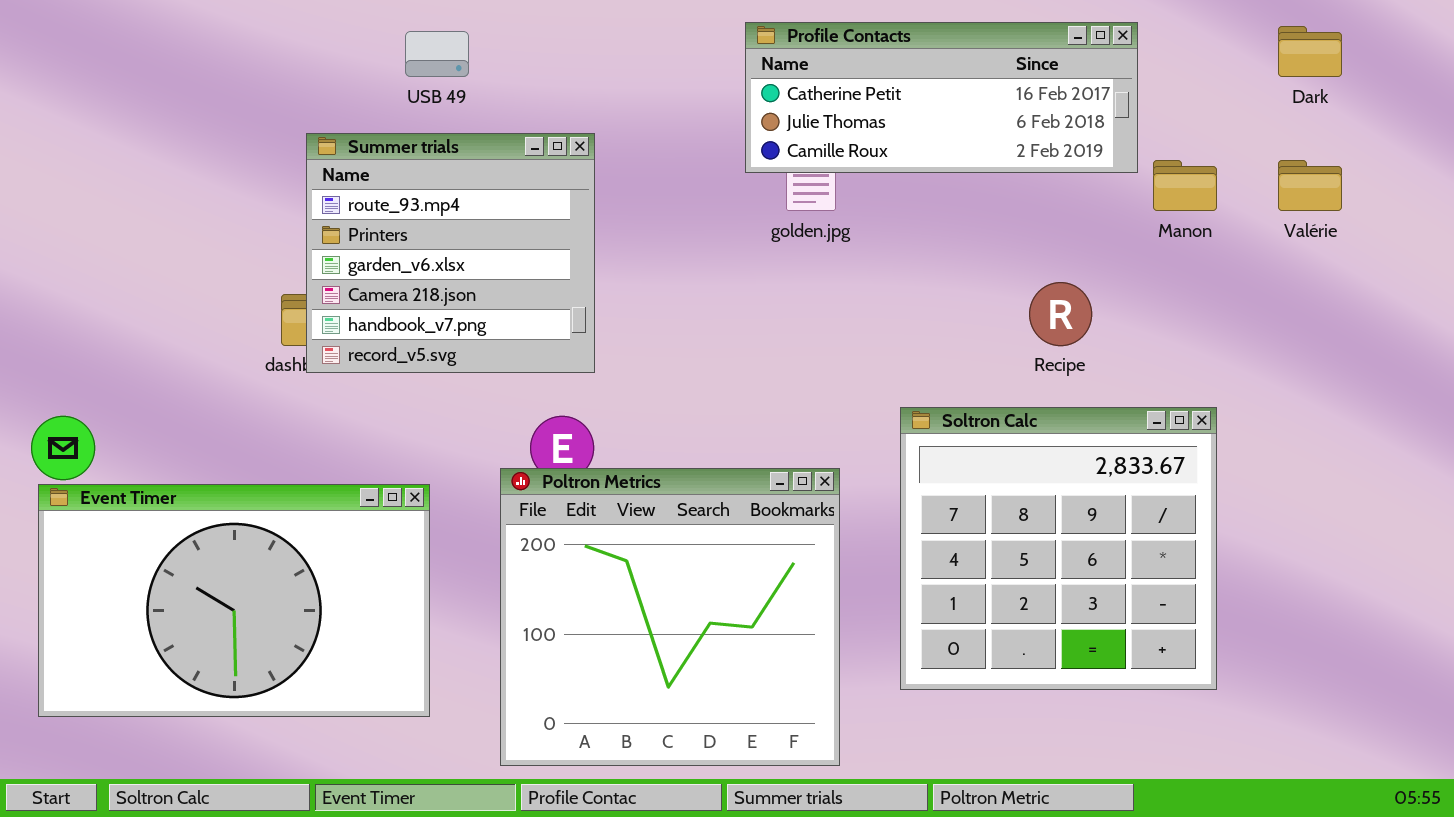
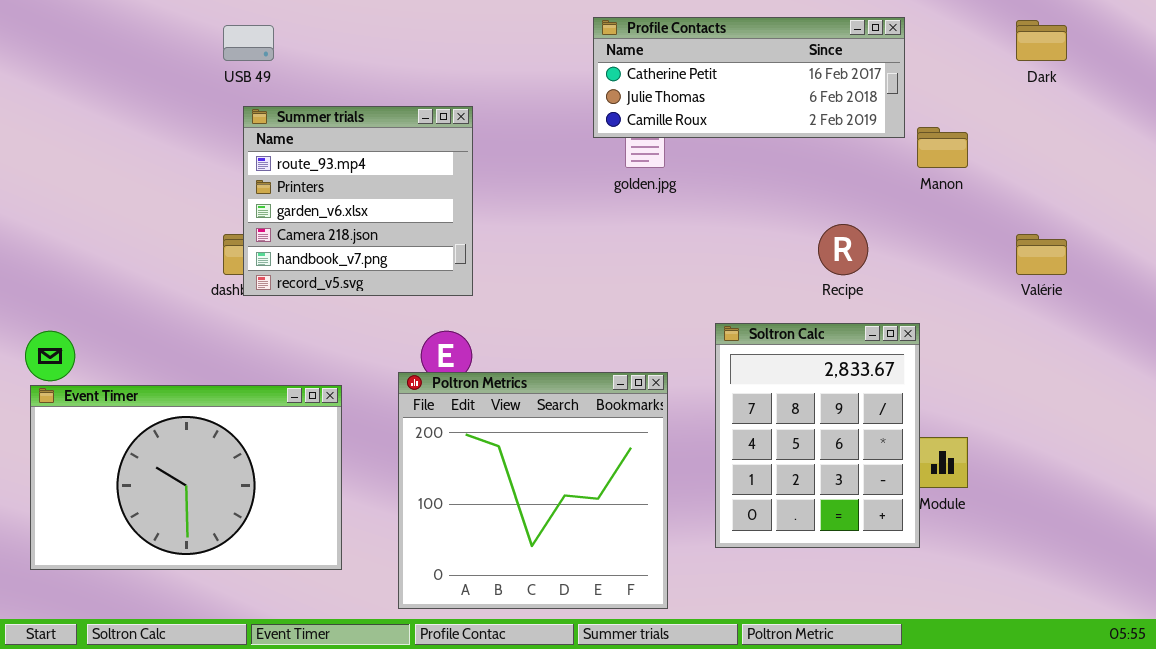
USB 49: [405,31,469,77] -> [223,25,274,61], moved
Valérie: [1278,160,1342,211] -> [1016,234,1067,275], moved
Soltron Calc: [900,407,1217,690] -> [715,323,920,548], resized

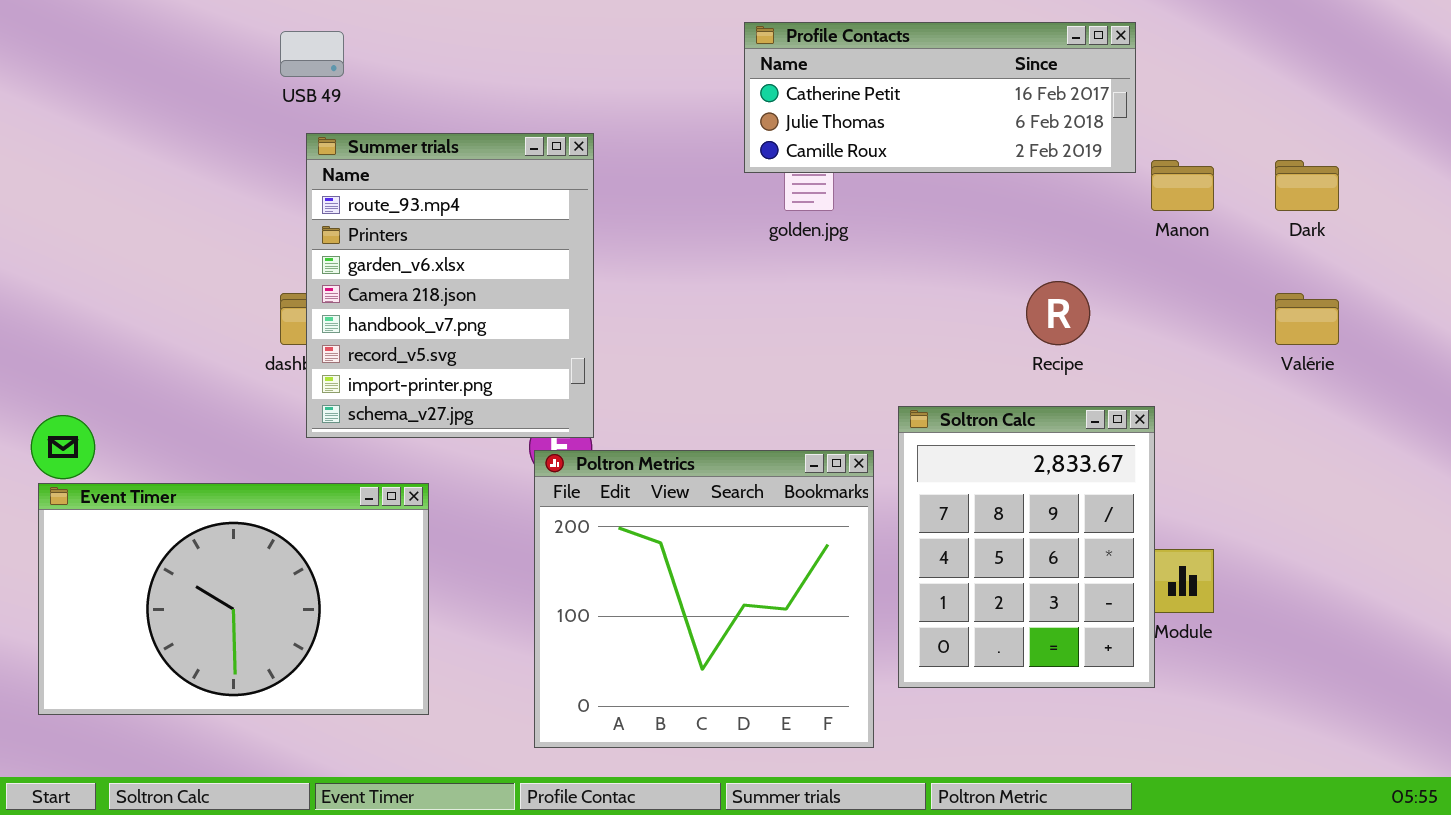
Dark: [1016,20,1067,61] -> [1275,160,1339,211], moved
Summer trials: [243,106,473,296] -> [306,133,594,438], resized
Poltron Metrics: [398,372,668,609] -> [534,450,874,748], moved

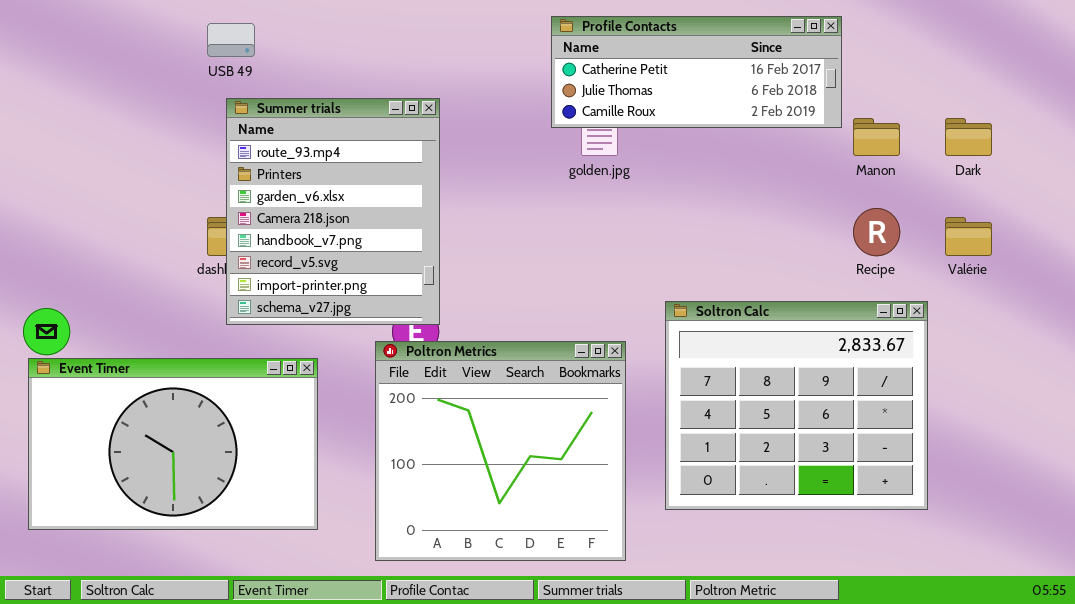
Recipe: [1026,281,1090,345] -> [853,208,900,256], moved
Soltron Calc: [898,406,1155,688] -> [665,301,928,510], resized
Poltron Metrics: [534,450,874,748] -> [375,341,626,561], moved

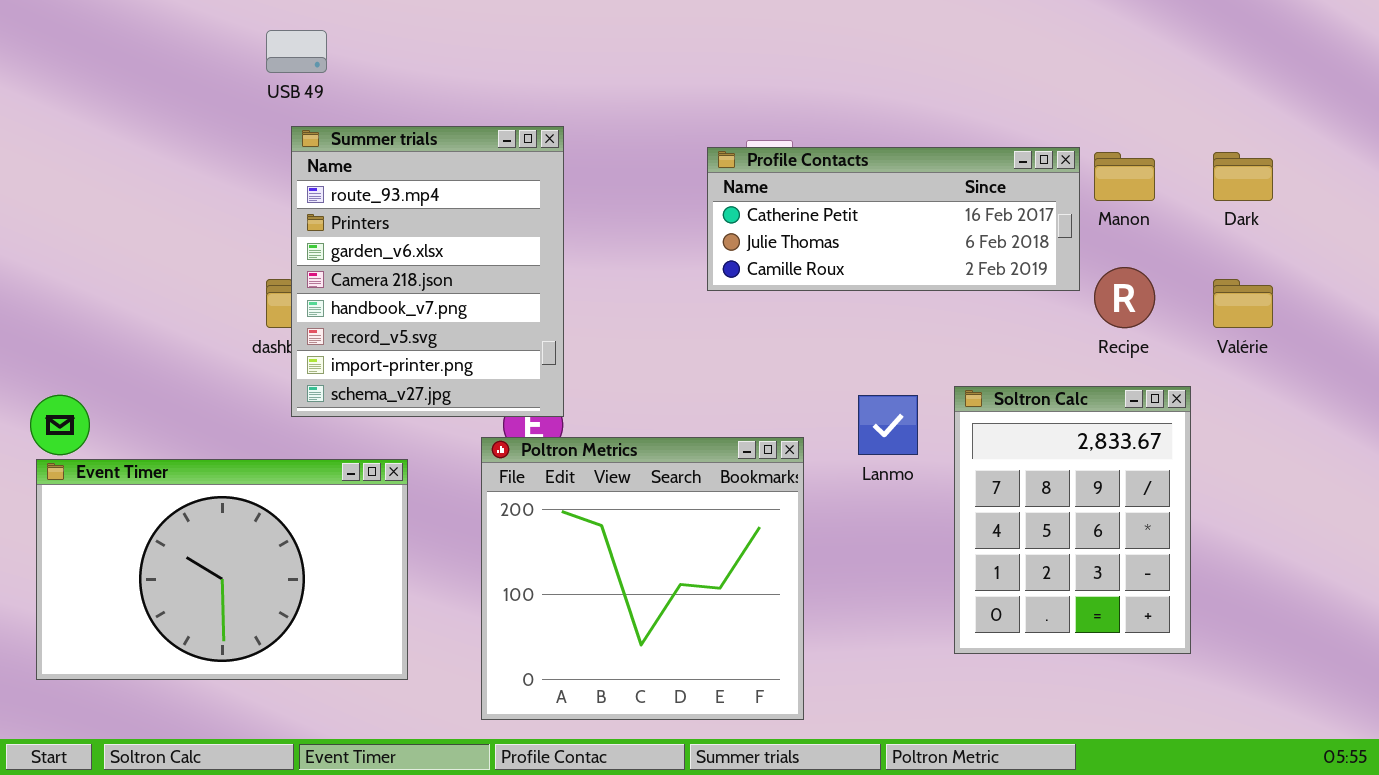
Profile Contacts: [551,16,842,128] -> [707,147,1080,291], moved
Soltron Calc: [665,301,928,510] -> [954,386,1191,654], resized

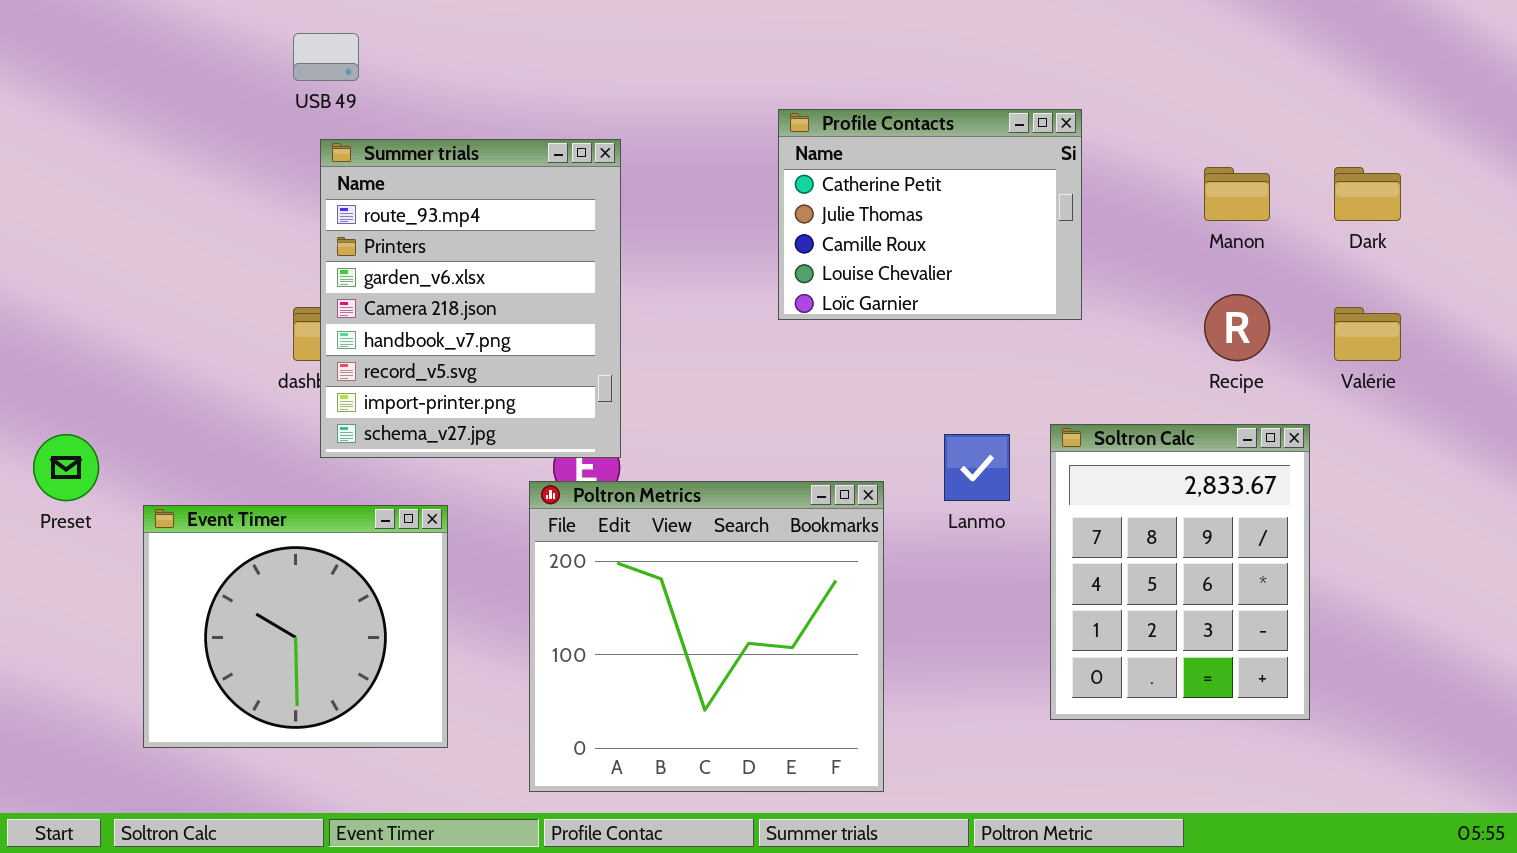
Profile Contacts: [707,147,1080,291] -> [778,109,1082,320], resized
Event Timer: [36,459,408,680] -> [143,505,448,748], resized

